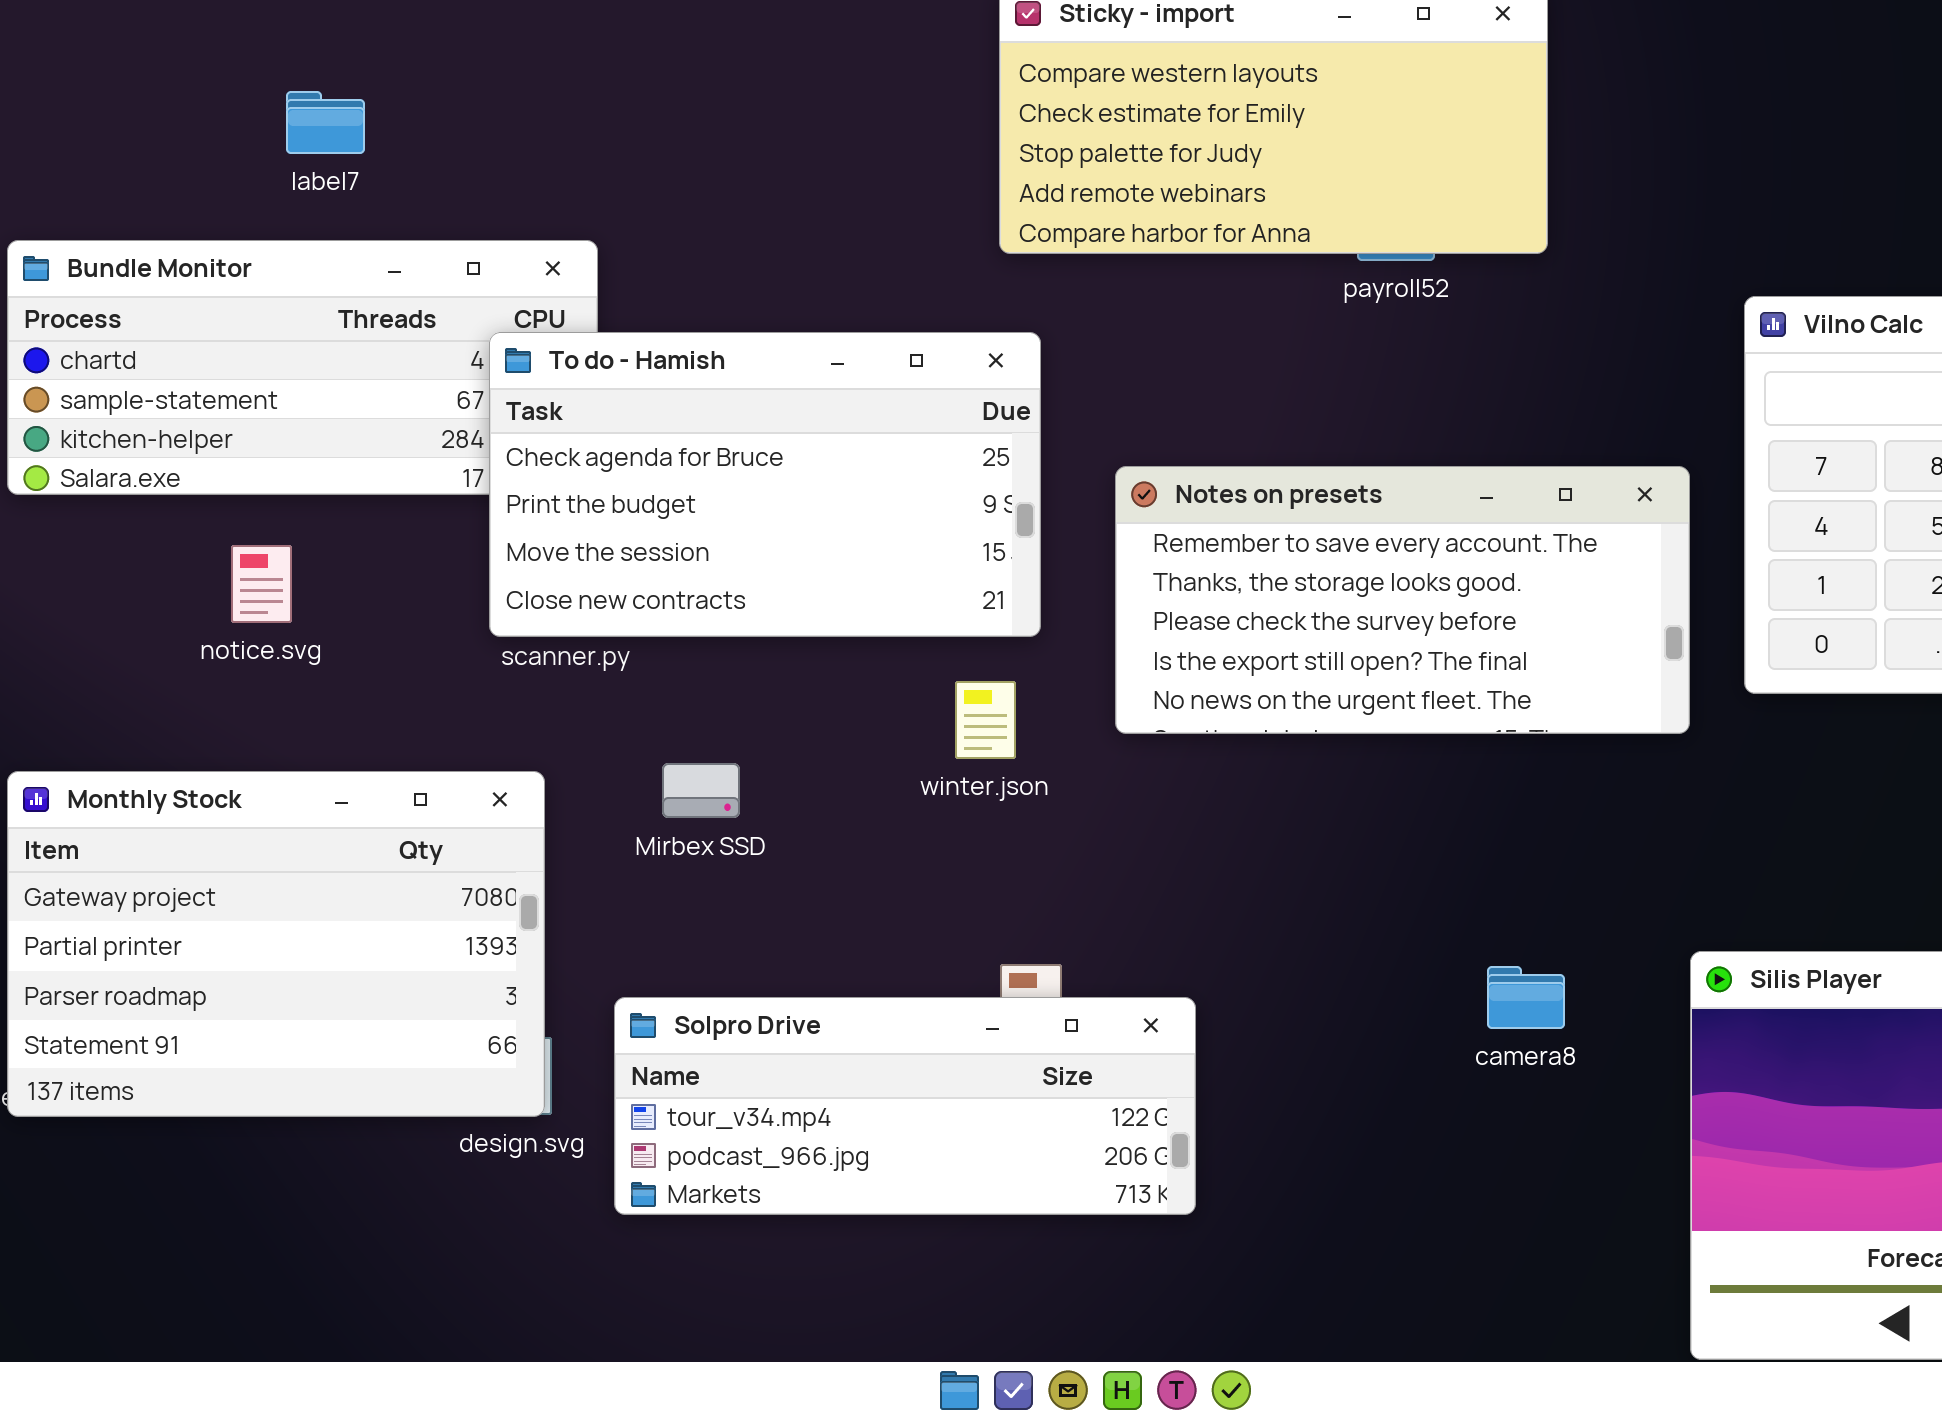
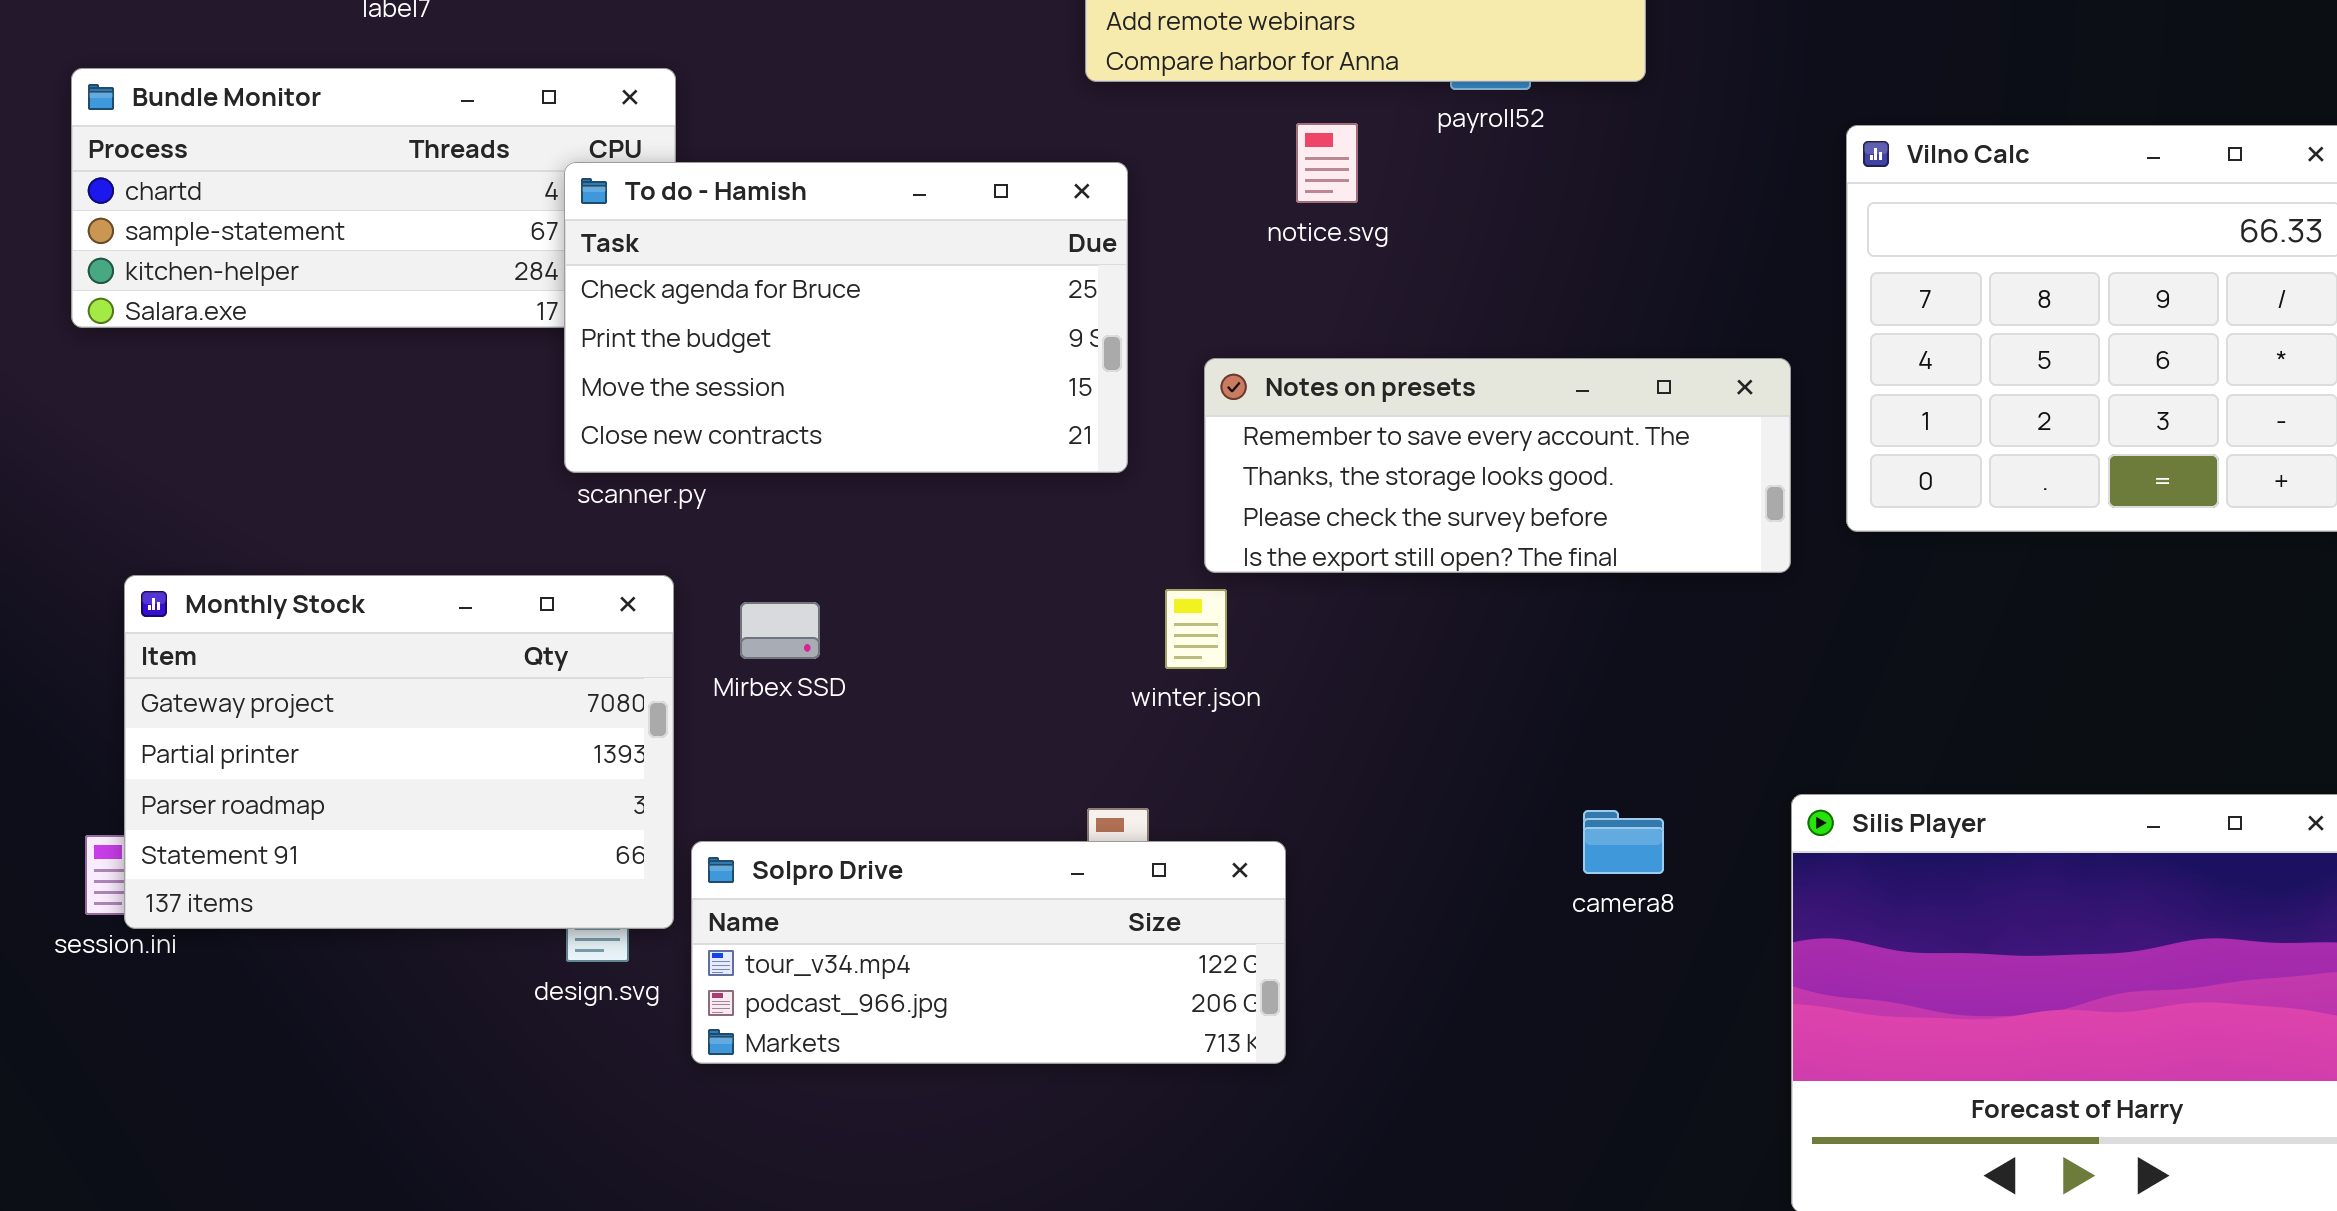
Notes on presets: [1115,466,1690,734] -> [1204,358,1791,573], resized
notice.svg: [231,545,292,623] -> [1296,123,1358,203], moved
winter.json: [955,681,1016,759] -> [1165,589,1227,669], moved
Monthly Stock: [7,771,545,1117] -> [124,575,674,929], moved

